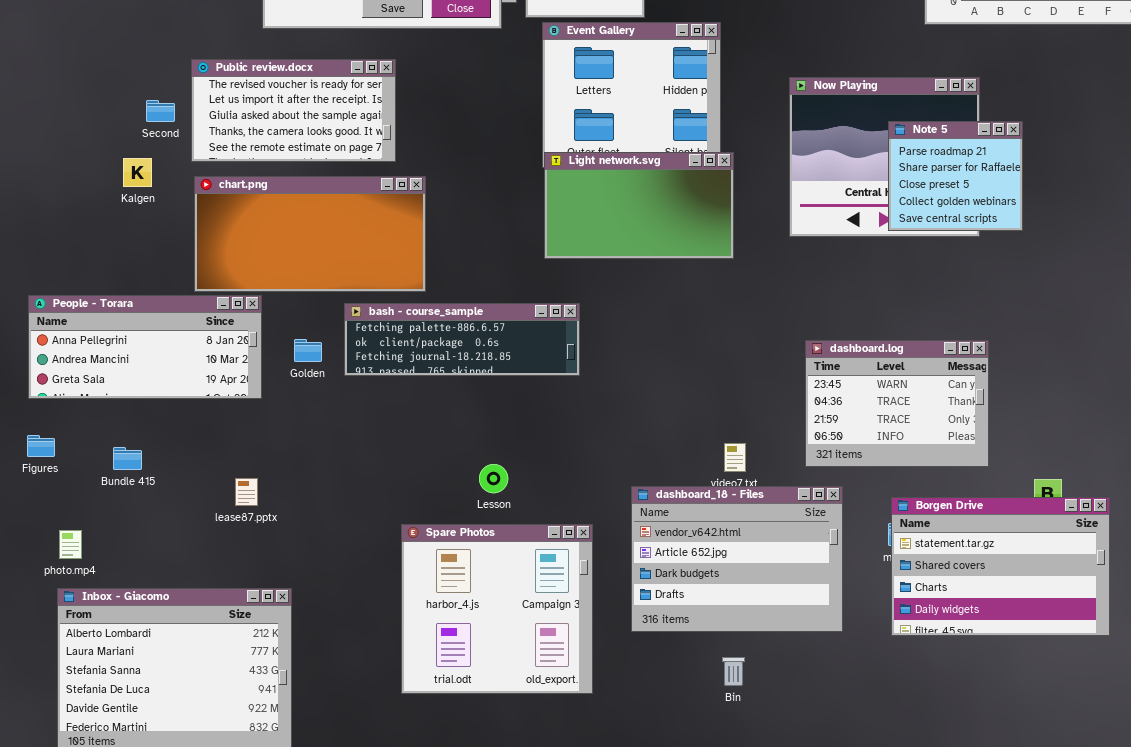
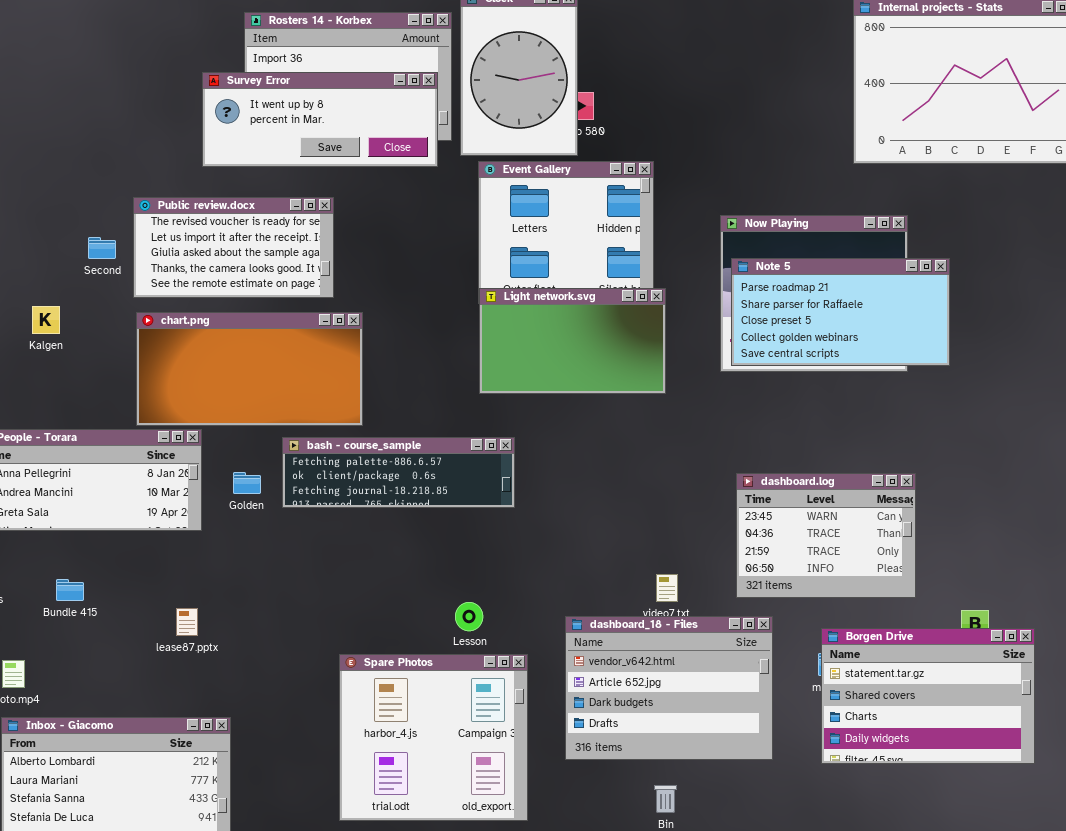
Note 5: [888,121,1023,231] -> [731,258,950,366], resized
Kalgen: [123,158,152,187] -> [32,306,60,334], moved
Lesson: [479,464,508,493] -> [455,602,483,631], moved

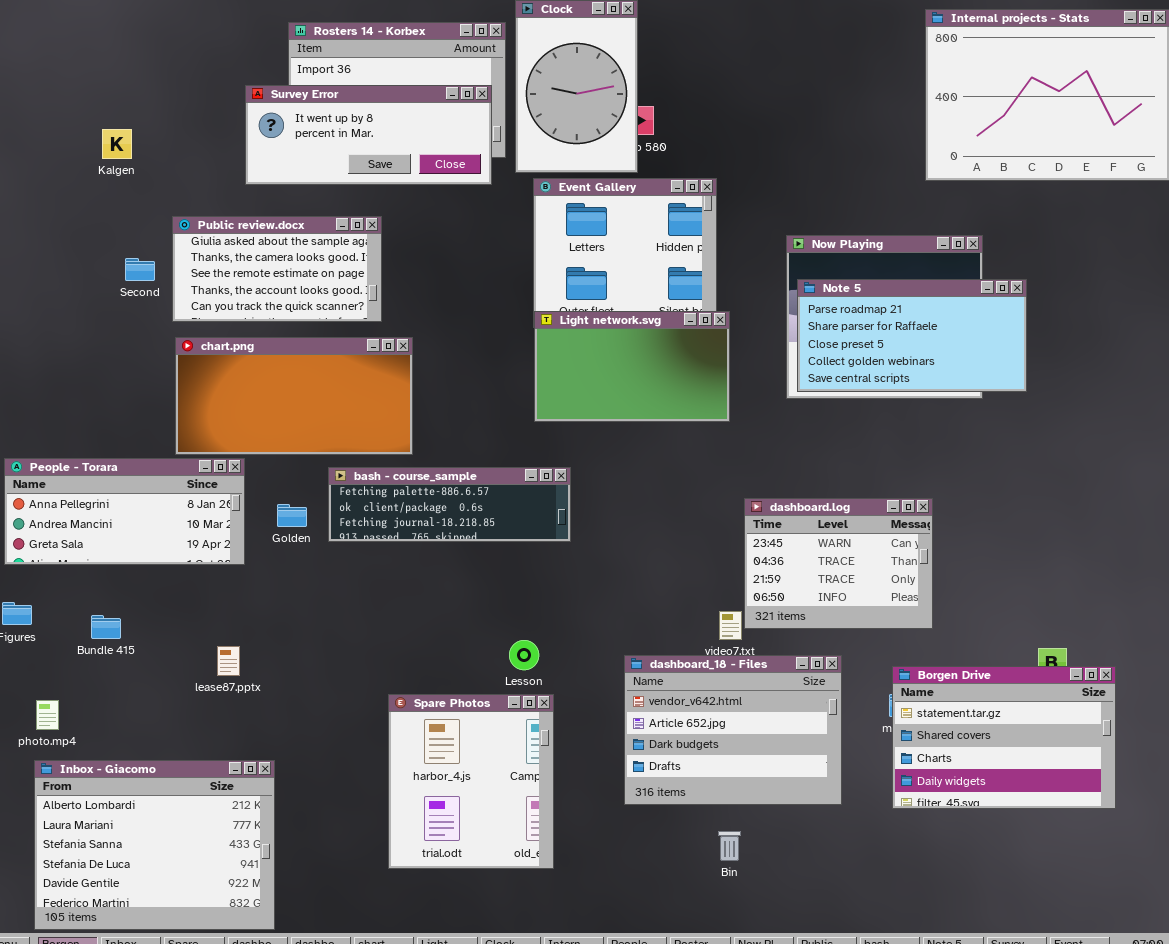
Public review.docx: [133,197,334,298] -> [172,216,382,322], scrolled down 2 rows
Kalgen: [32,306,60,334] -> [102,129,132,159], moved
dashboard.log: [736,473,916,598] -> [744,498,933,629], moved
Spare Photos: [339,654,528,821] -> [388,694,554,869], resized

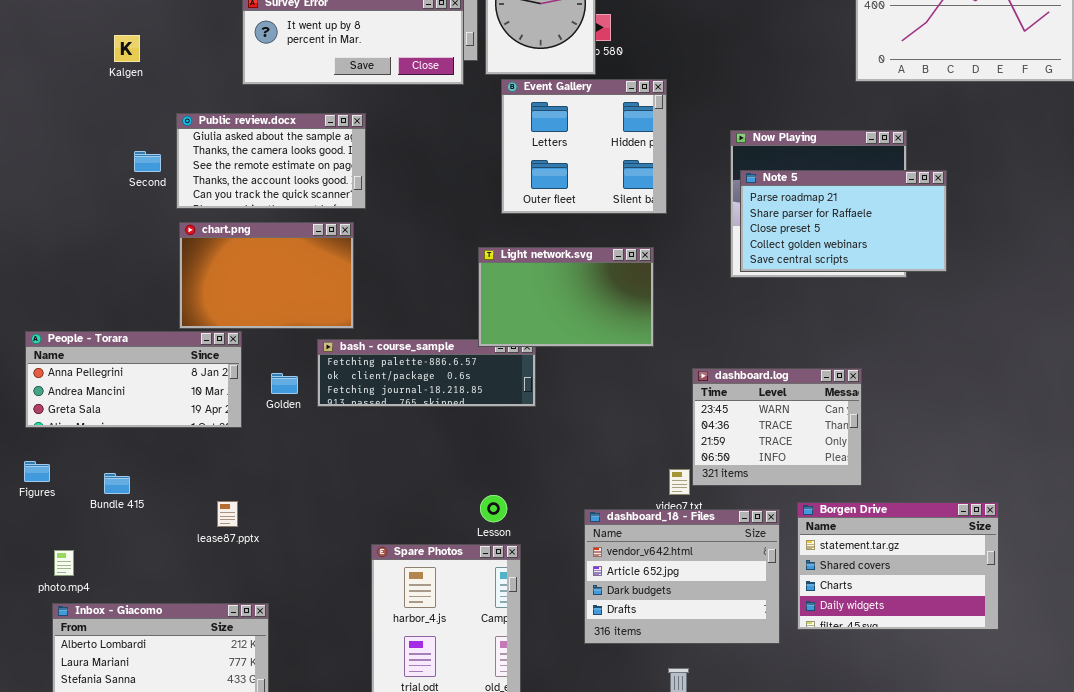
Light network.svg: [534,311,730,422] -> [478,247,654,347], moved
chart.png: [175,337,413,455] -> [179,222,354,329], resized
Borgen Drive: [892,666,1116,809] -> [797,502,999,630], moved

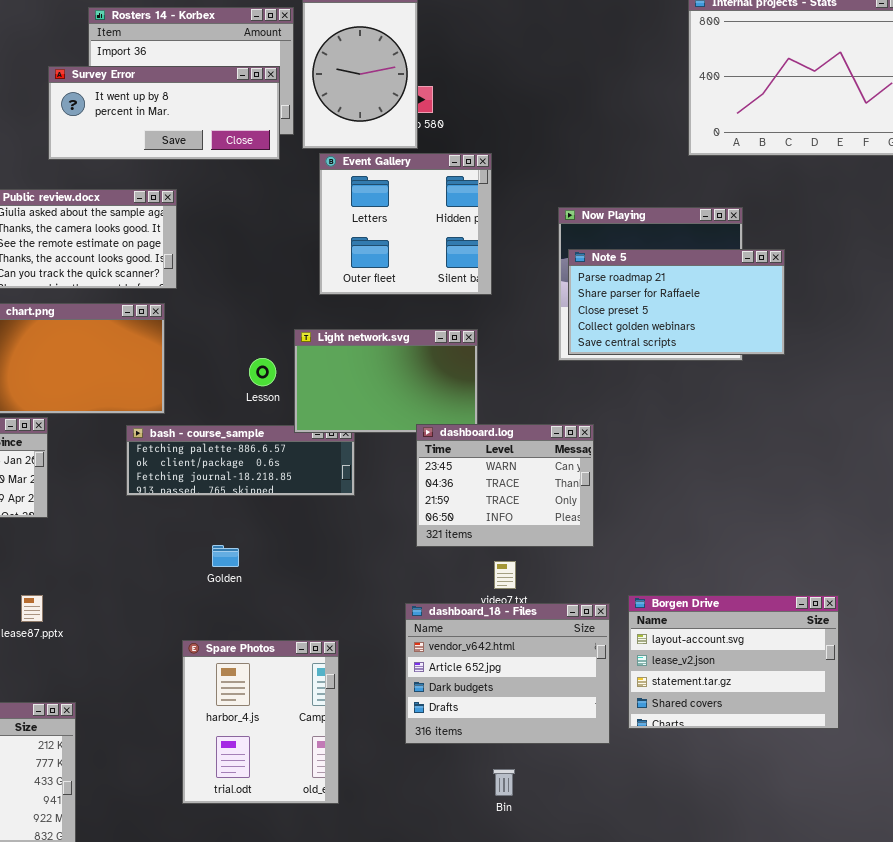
dashboard.log: [692,368,862,486] -> [416,424,594,547], moved
Golden: [271,373,298,394] -> [212,545,239,567], moved
Lesson: [480,495,507,522] -> [249,358,276,386], moved
Borgen Drive: [797,502,999,630] -> [628,595,839,729], scrolled up 2 rows

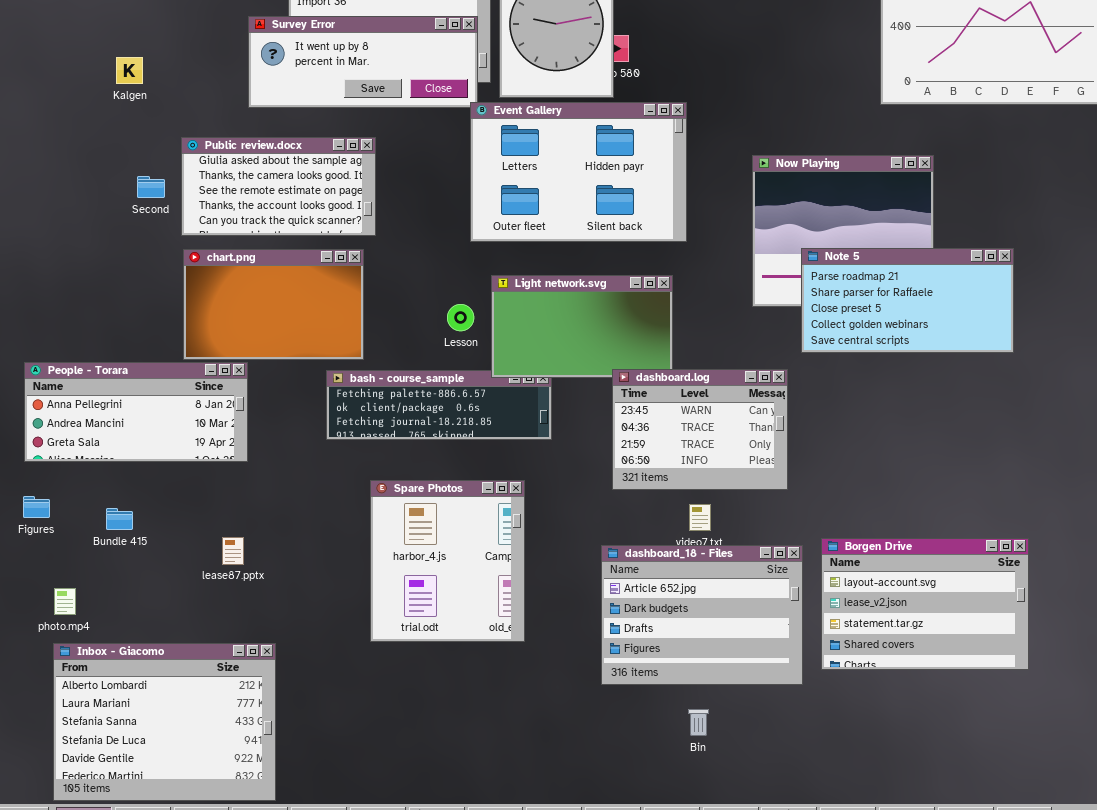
Event Gallery: [319,153,492,295] -> [470,102,687,242], resized
Note 5: [568,249,785,355] -> [801,248,1014,353], moved
dashboard_18 - Files: [405,603,610,744] -> [601,545,803,685], scrolled down 1 row
Spare Photos: [182,640,339,804] -> [370,480,525,642], moved

